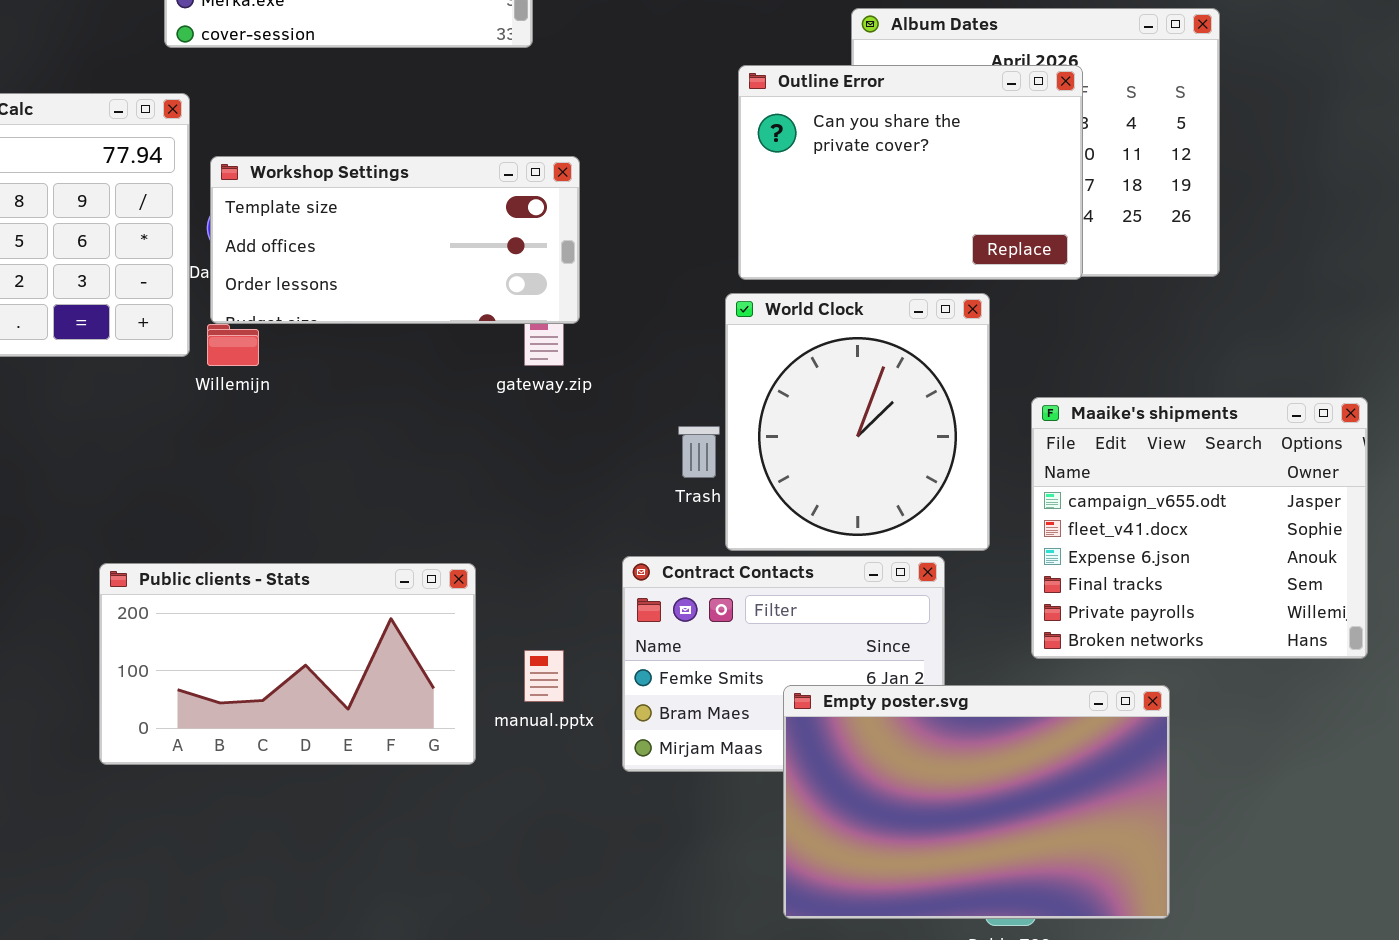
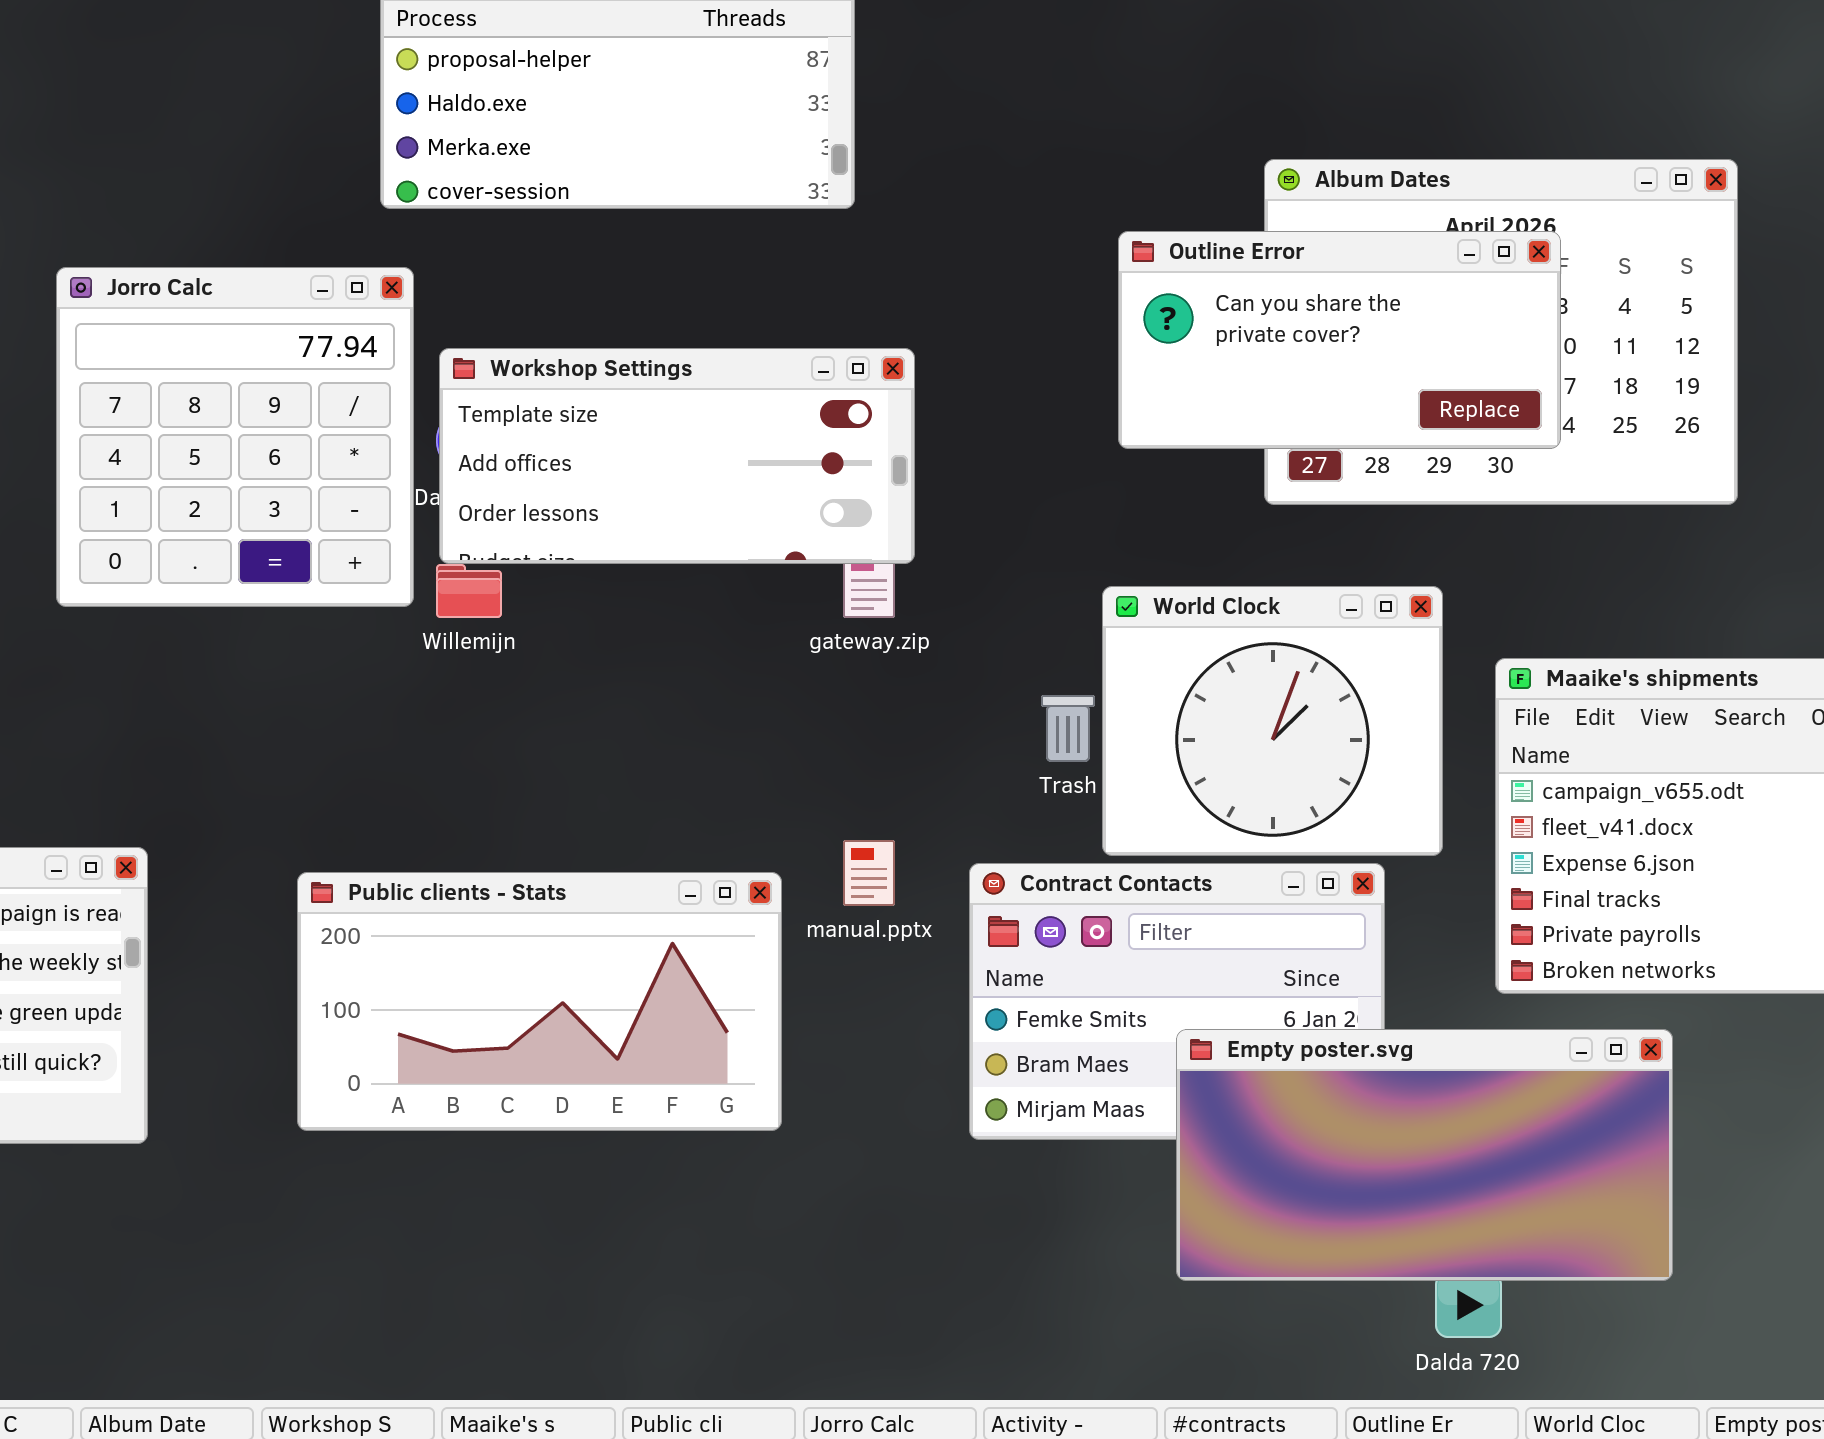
Outline Error: [738,65,1083,280] -> [1118,231,1561,449], resized
World Clock: [725,293,990,551] -> [1102,586,1443,856], resized
manual.pptx: [524,650,564,702] -> [843,840,895,906], moved
Empty poster.svg: [783,685,1170,919] -> [1176,1029,1673,1281], resized

